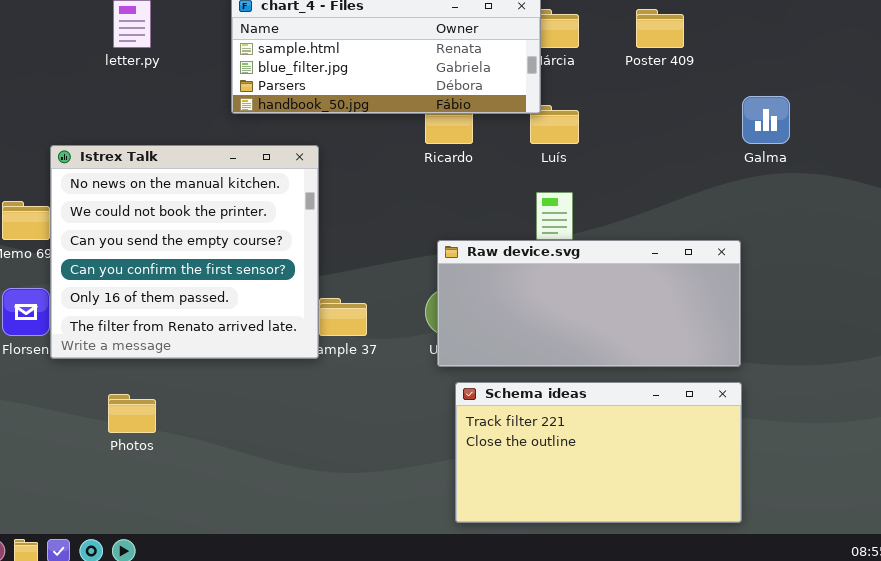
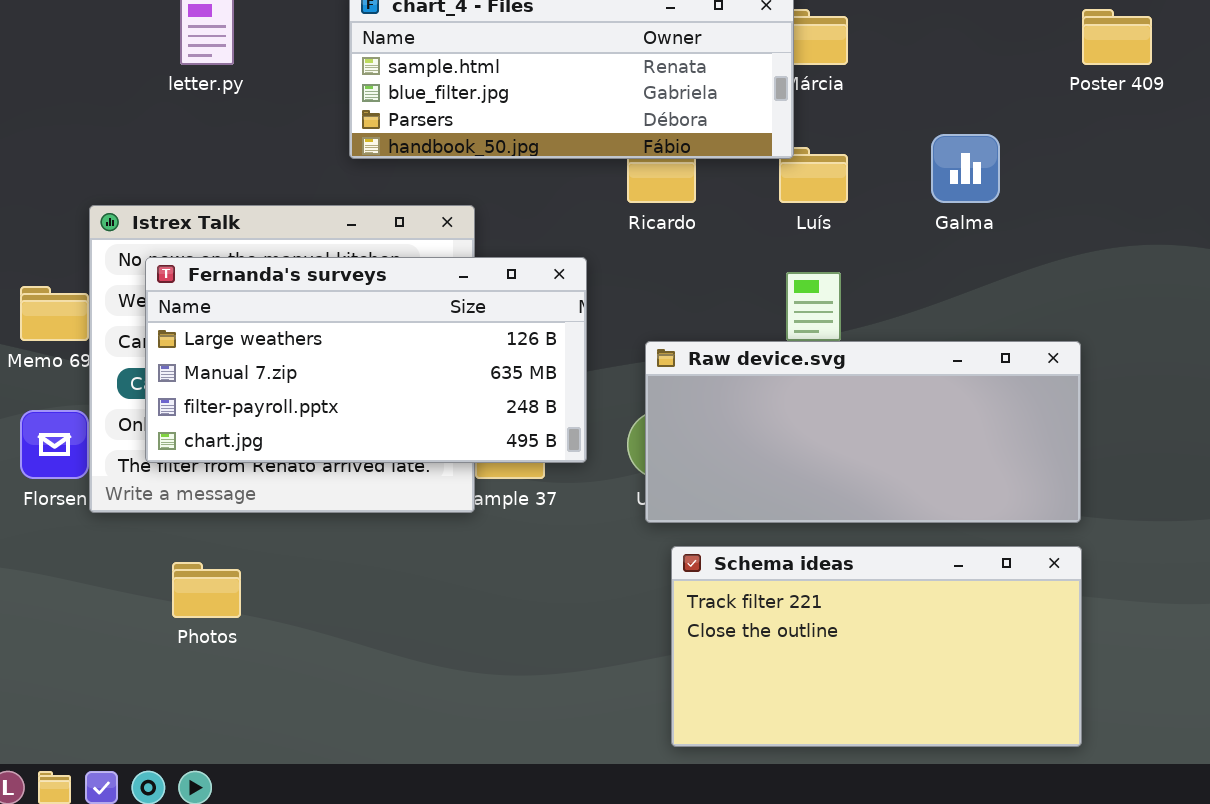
Poster 409: [636,9,684,48] -> [1082,9,1152,65], moved
Galma: [742,96,790,144] -> [931,134,1000,203], moved
Fernanda's surveys: none -> [145,257,587,463], opened

